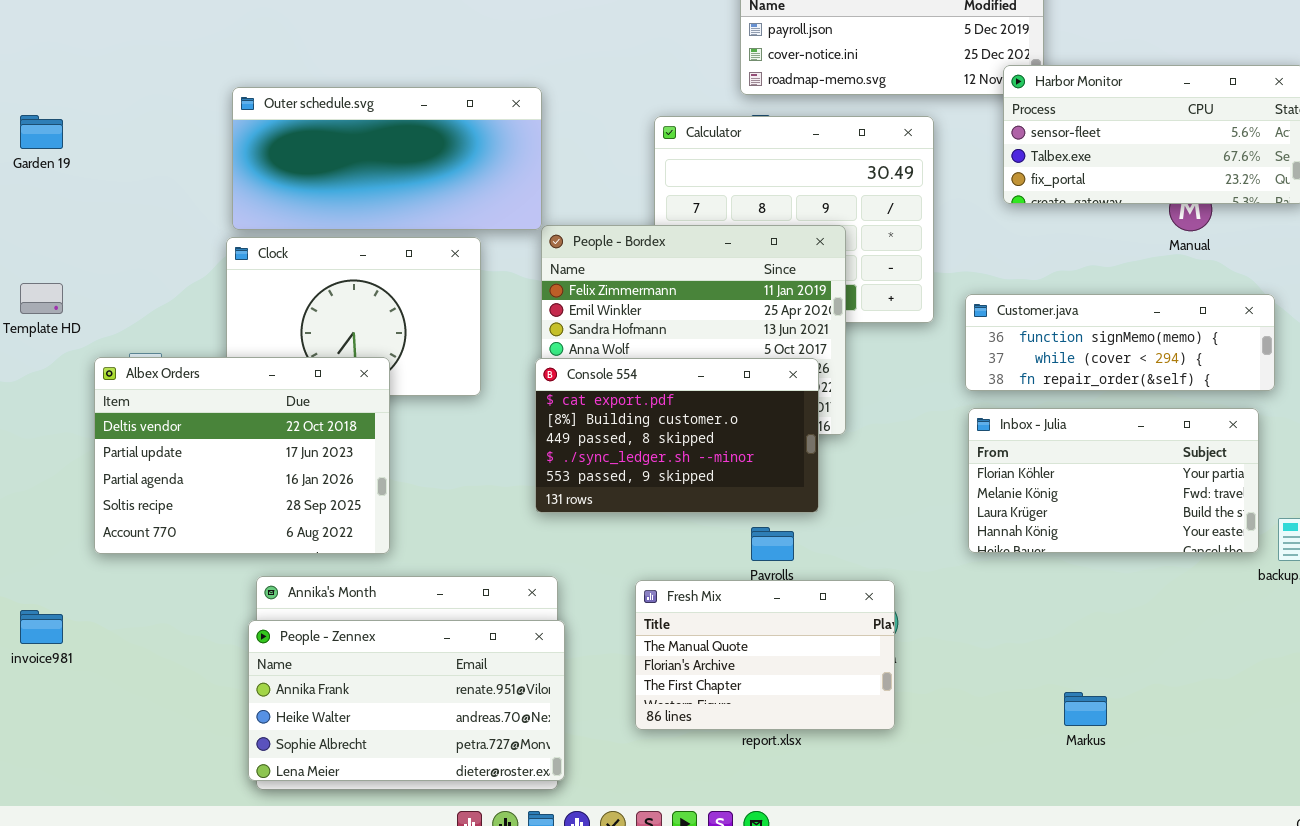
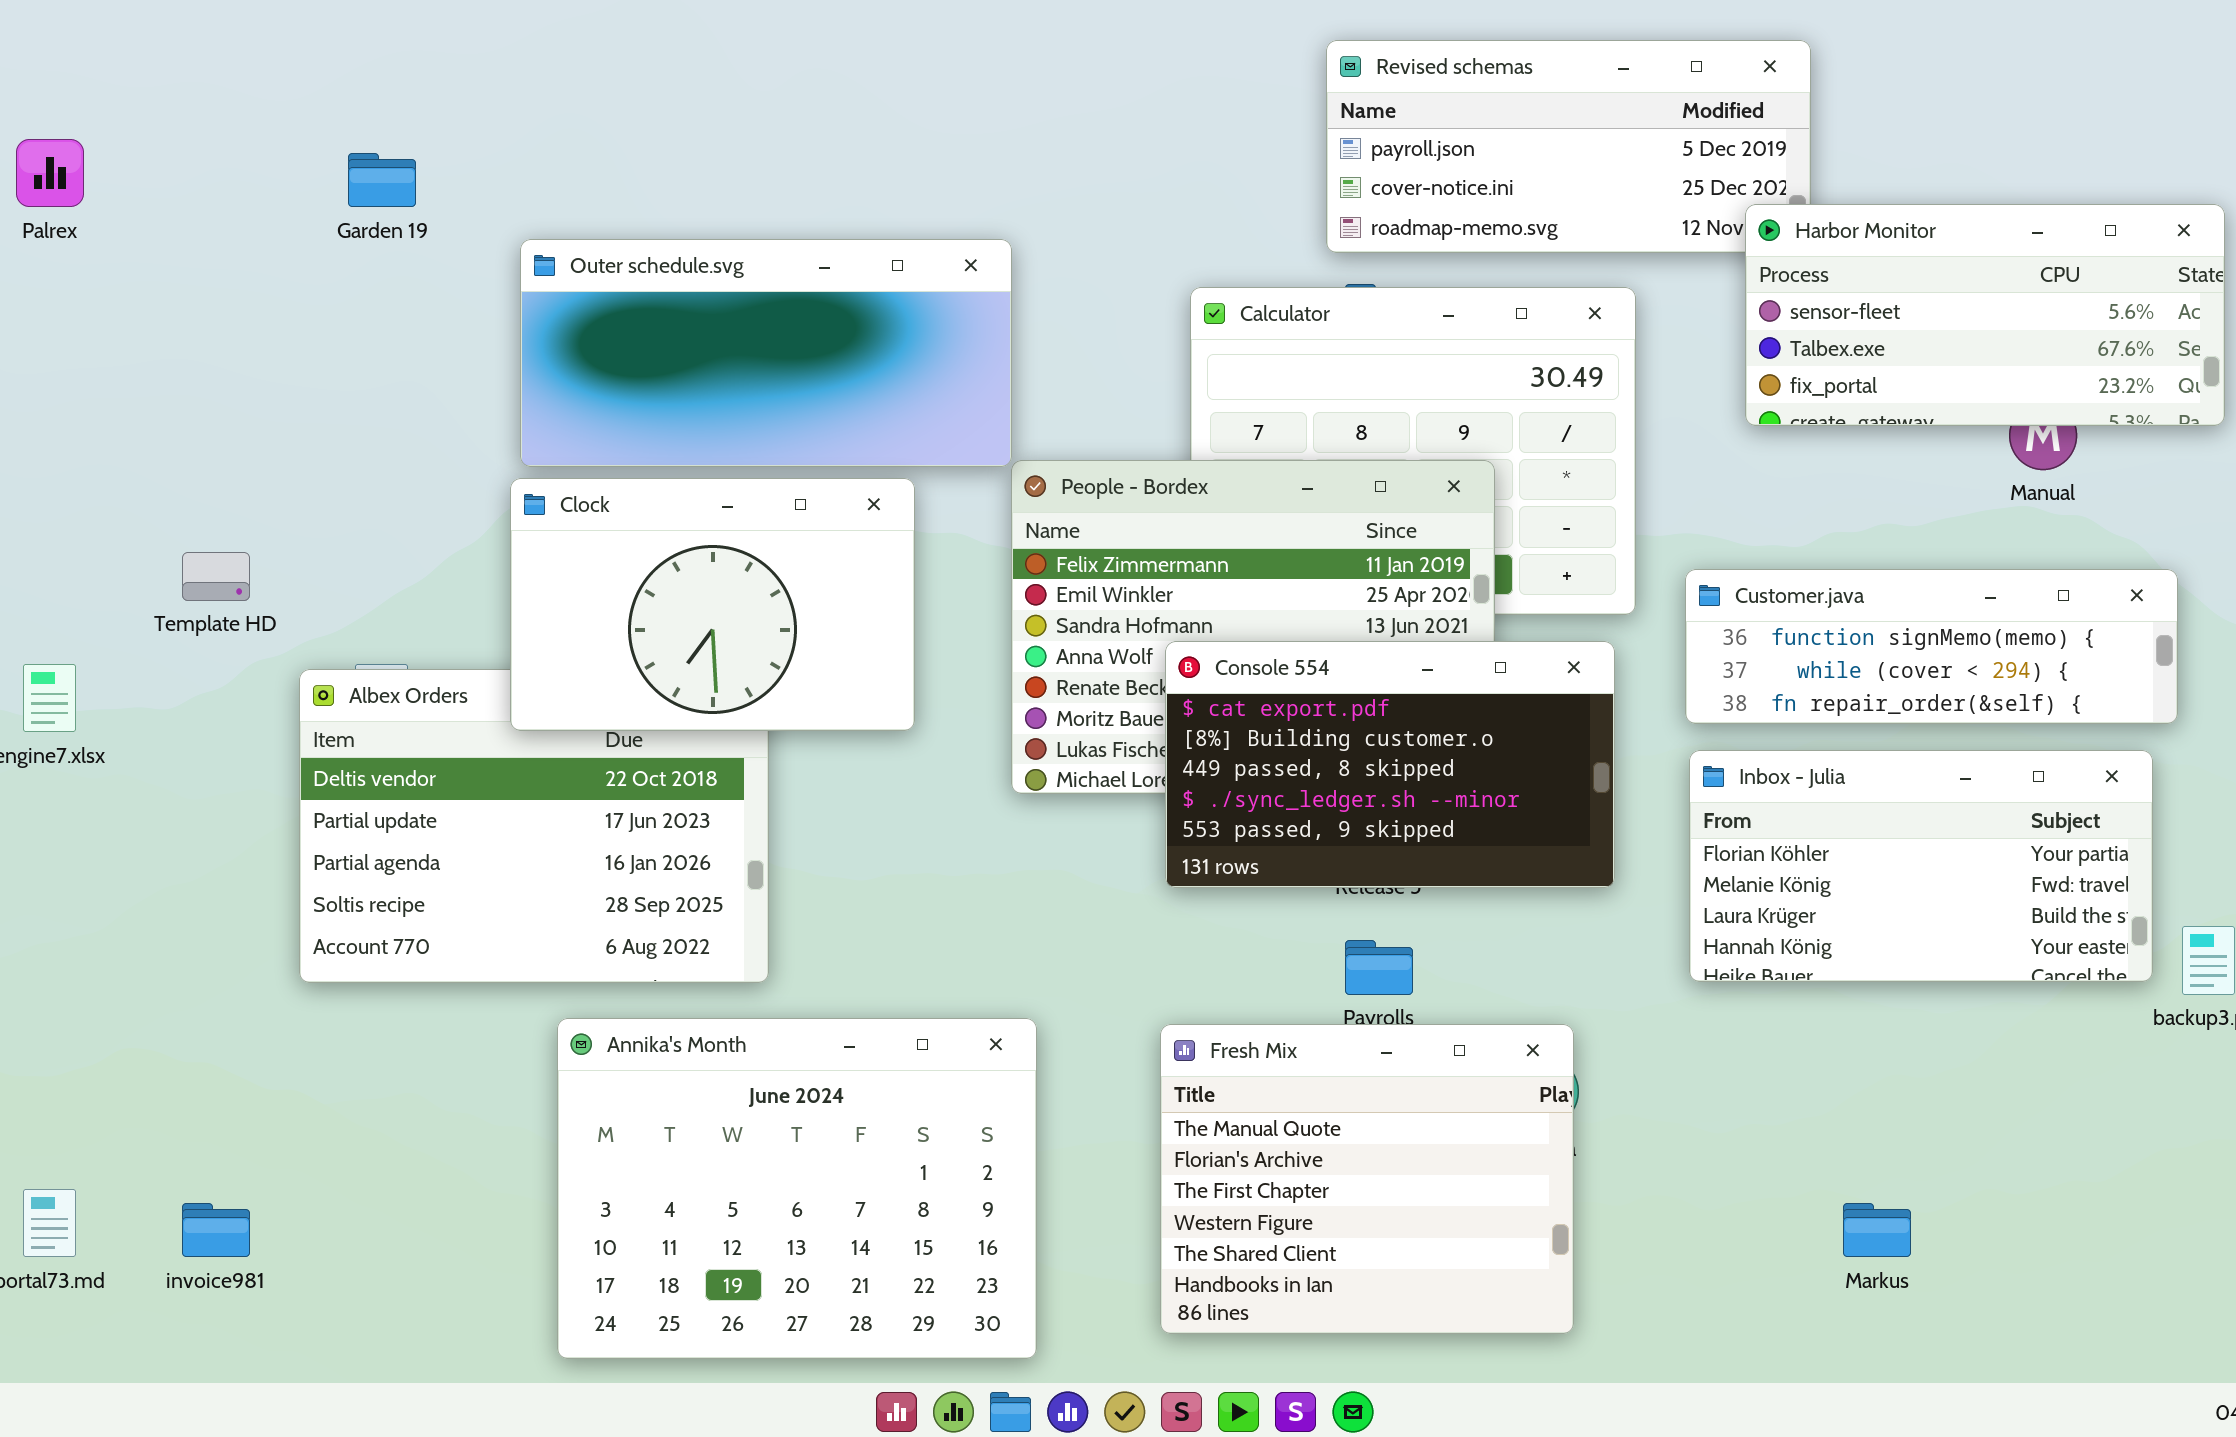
Garden 19: [20,115,63,149] -> [348,153,416,207], moved
Clock: [226,237,481,396] -> [510,478,915,731], raised
Console 554: [535,358,819,513] -> [1165,641,1615,888], moved
Fresh Mix: [635,580,895,730] -> [1160,1024,1574,1334], resized
invoice981: [20,610,63,644] -> [182,1203,250,1257], moved
People - Zennex: [248,620,565,781] -> none, closed

